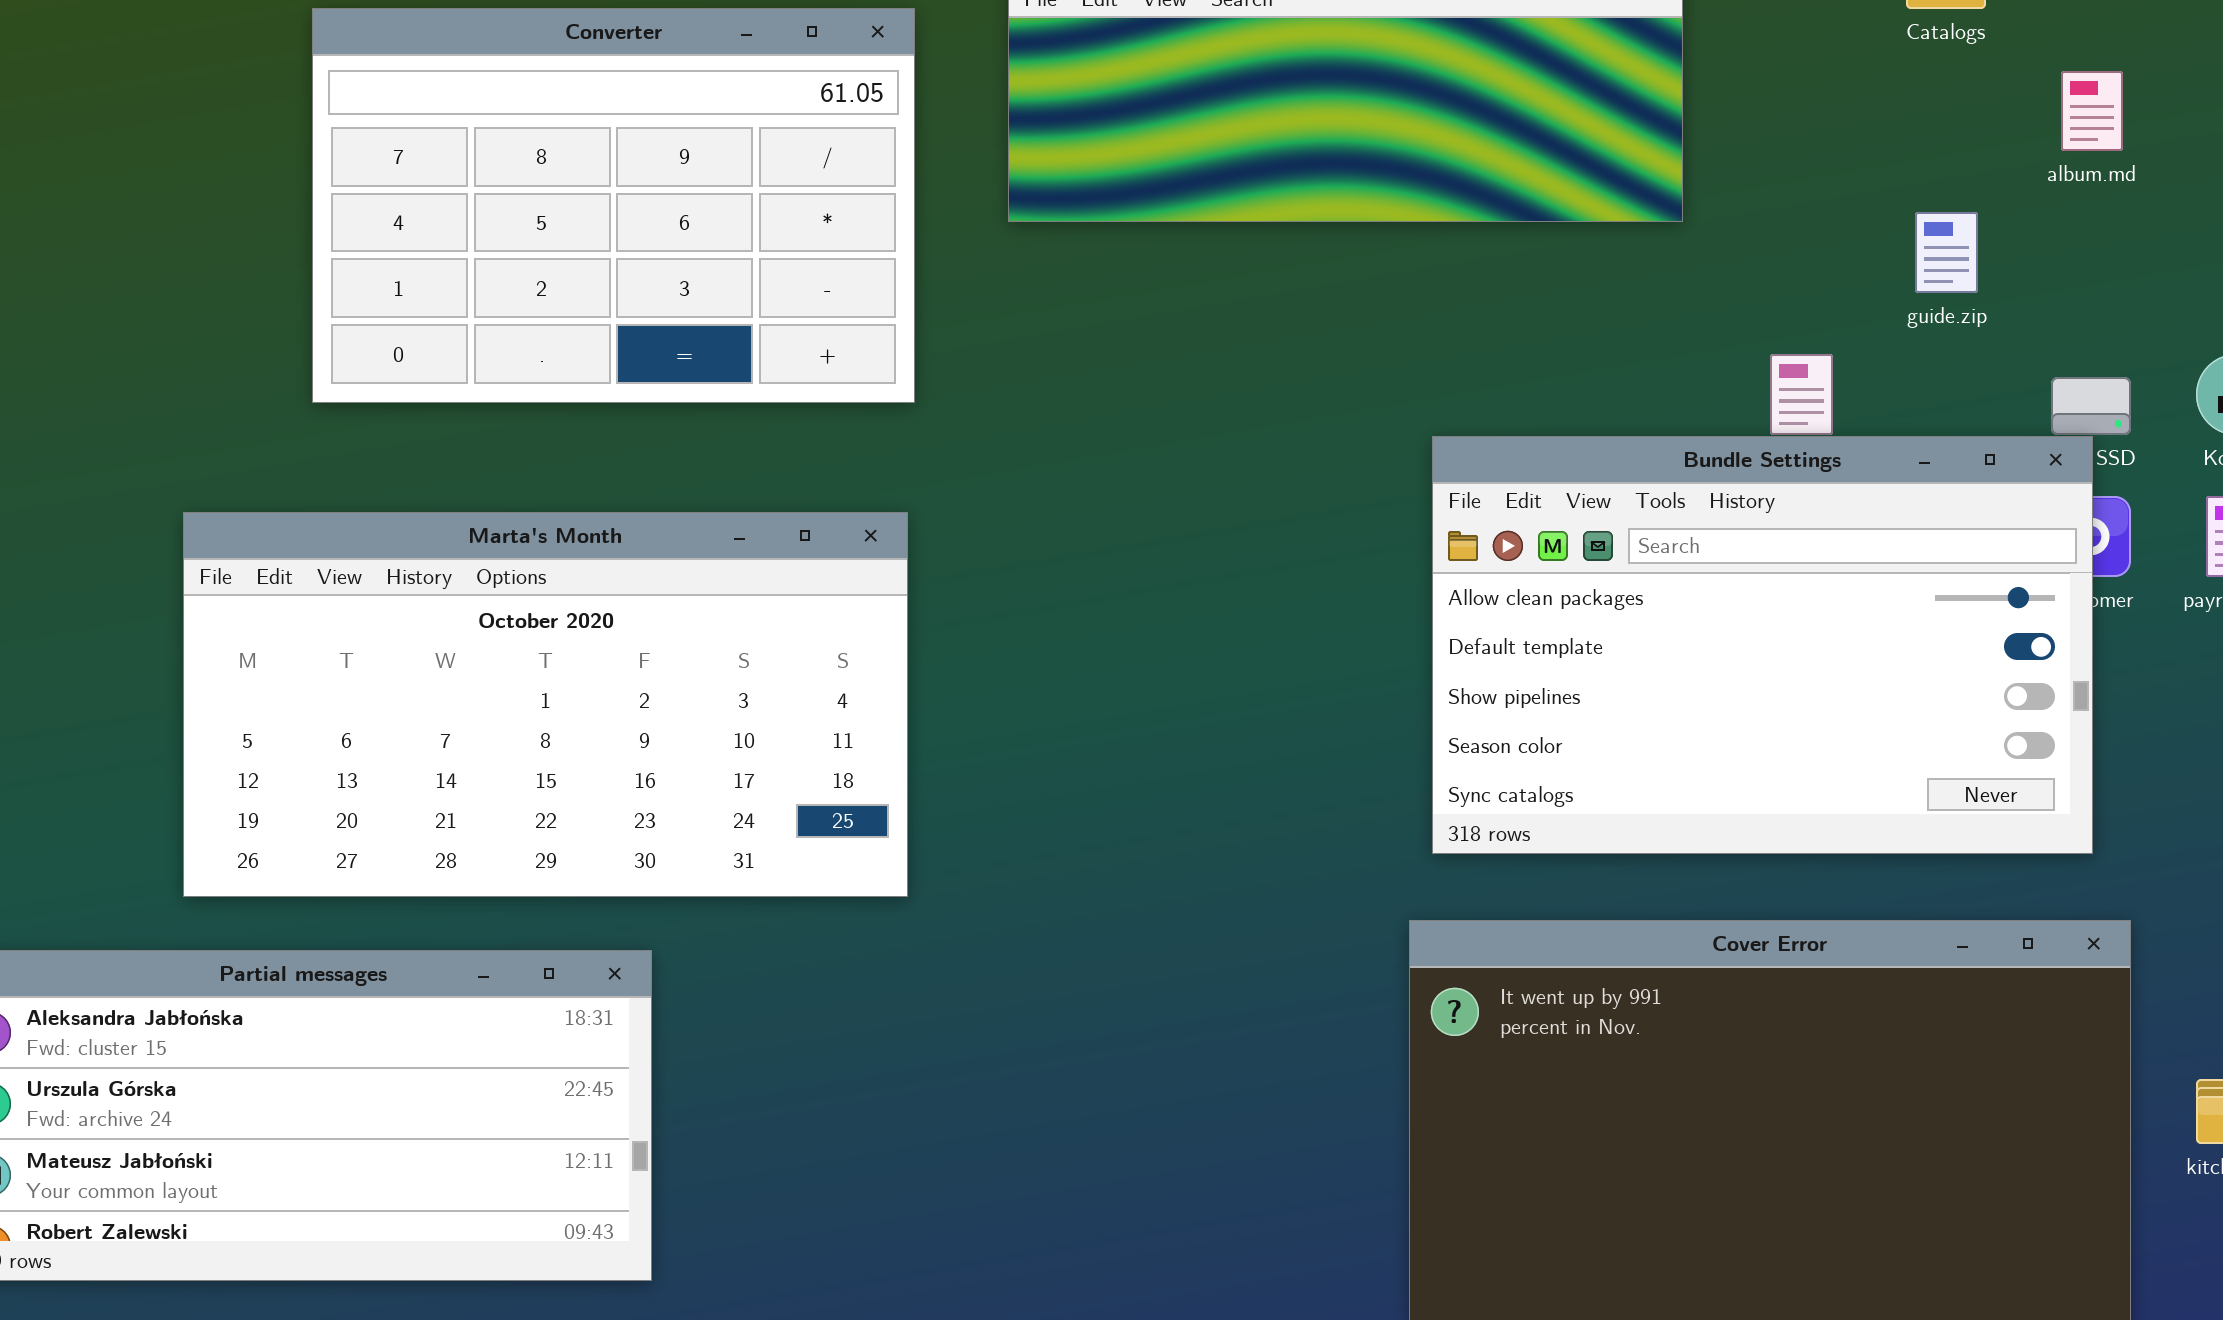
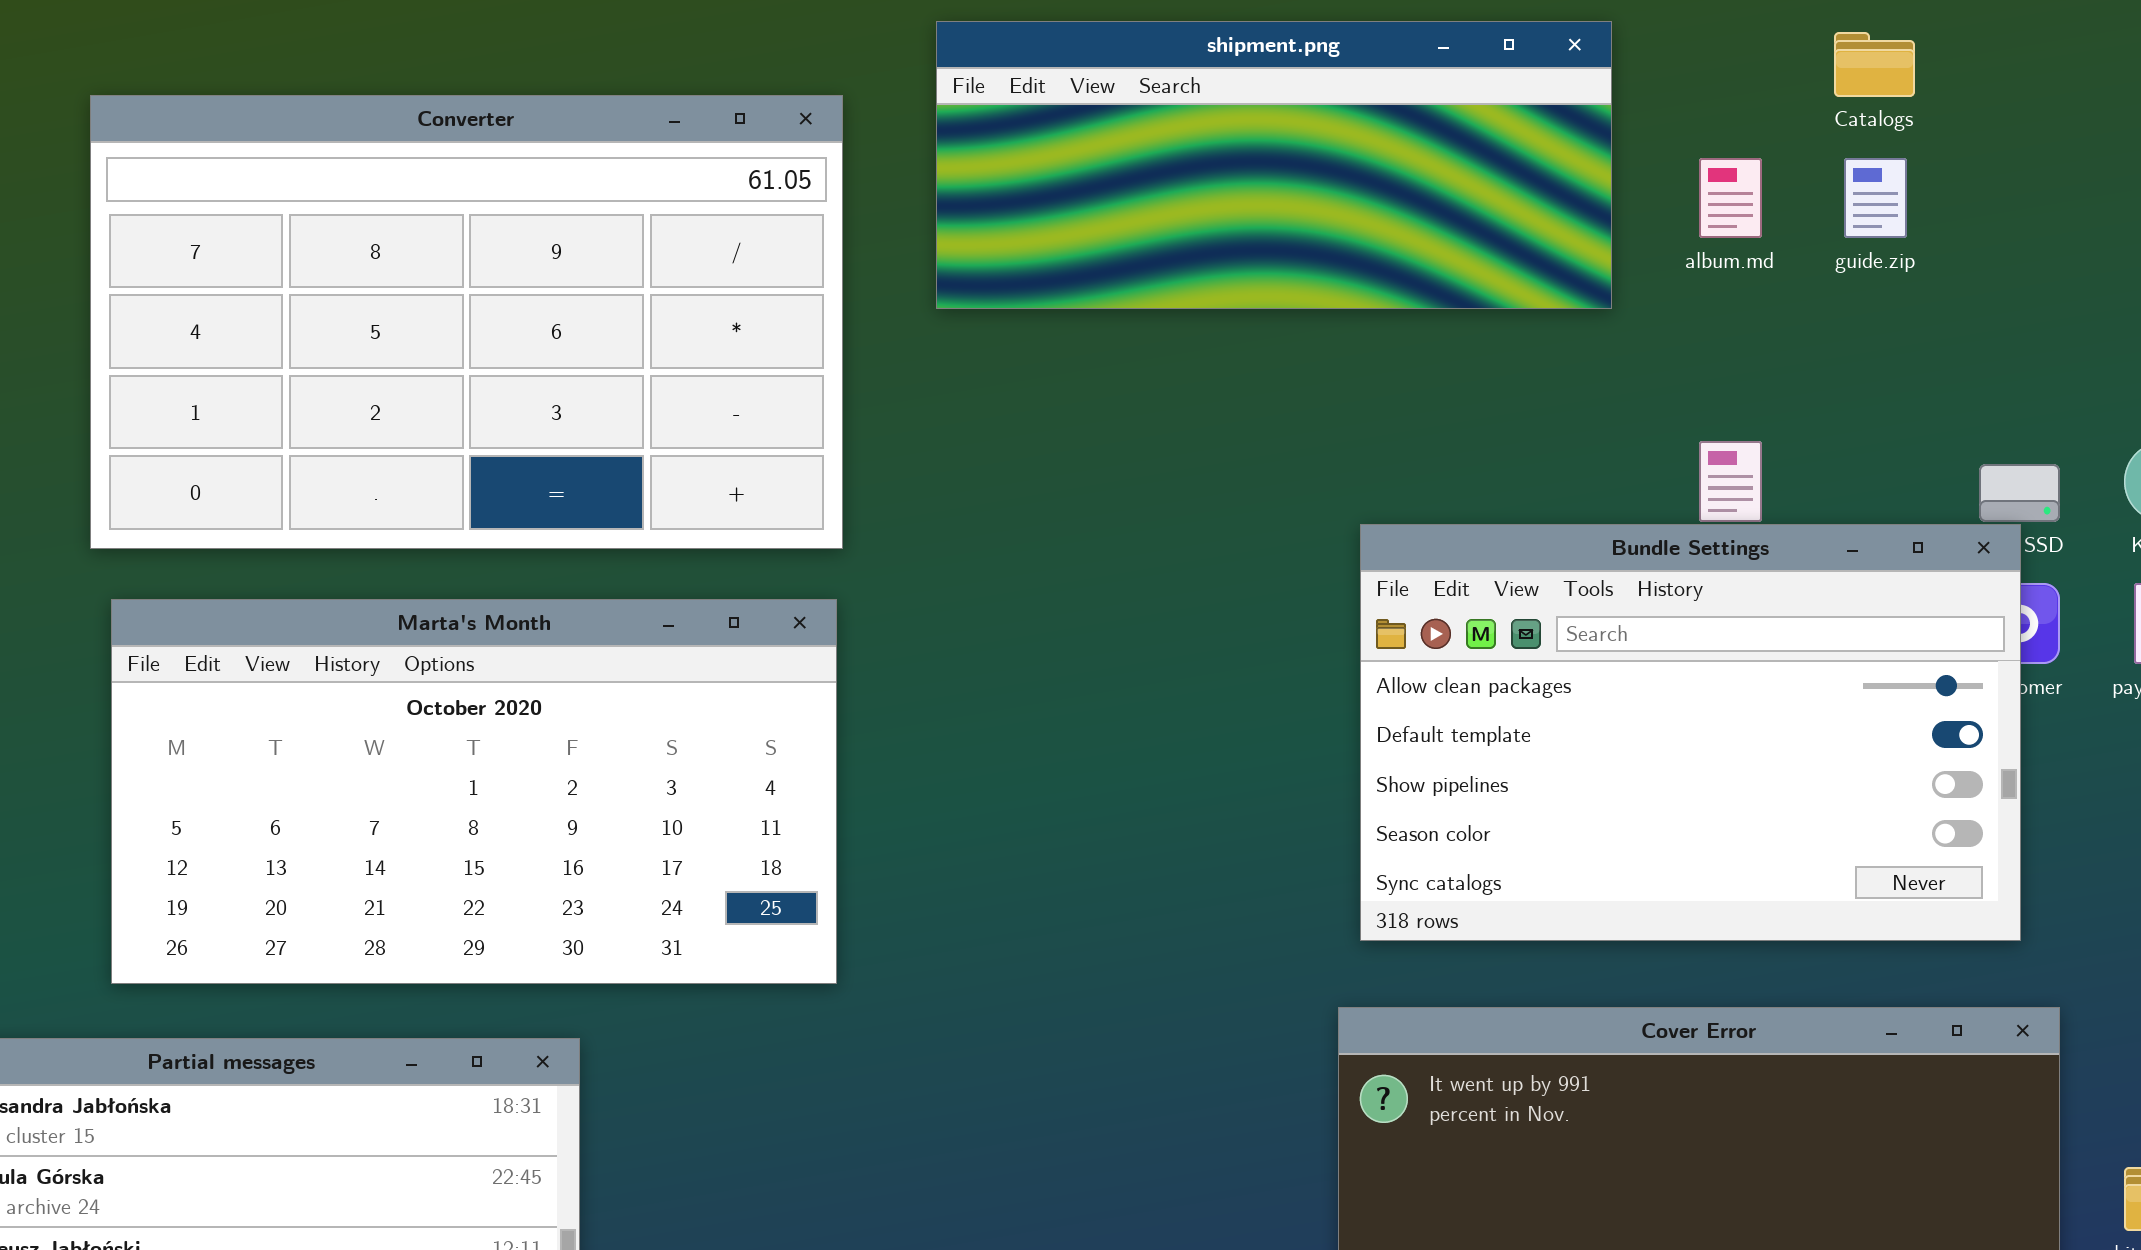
Converter: [312,8,915,403] -> [90,95,843,549], resized
album.md: [2061,71,2123,151] -> [1699,158,1762,238], moved
guide.zip: [1915,212,1978,293] -> [1844,158,1907,238], moved

